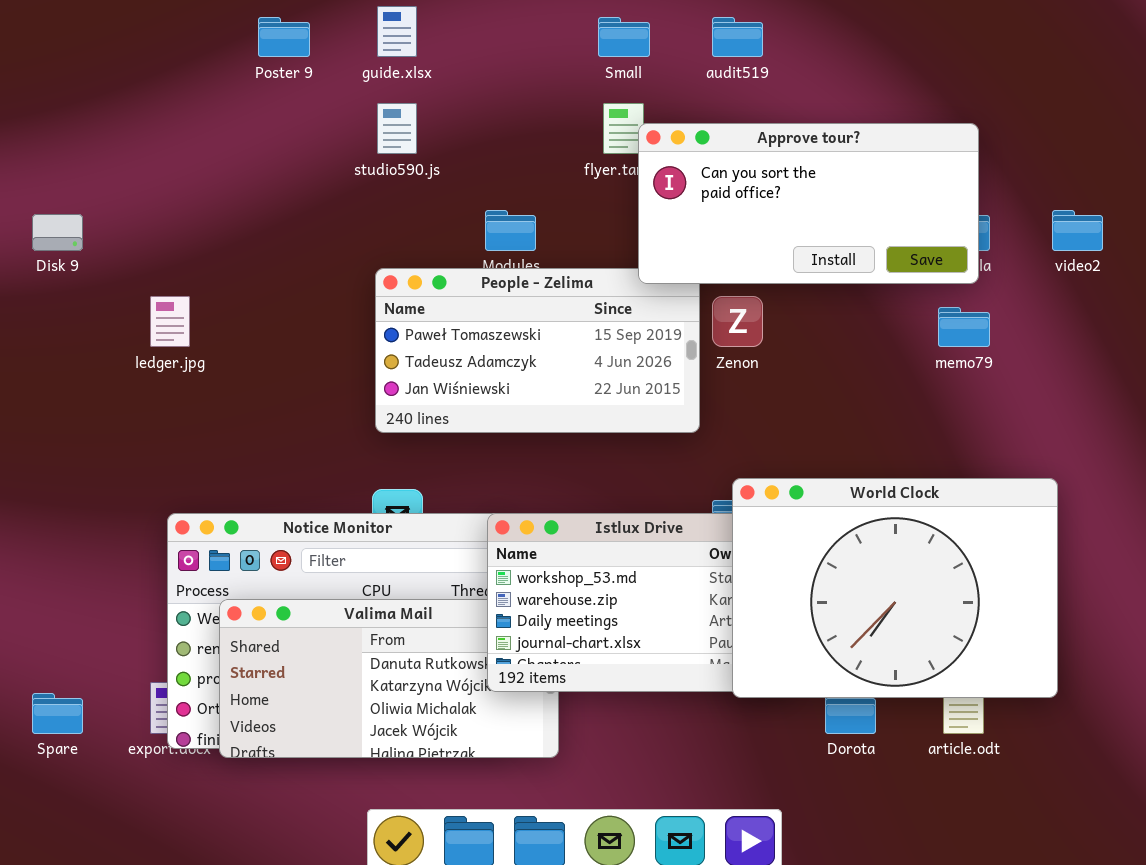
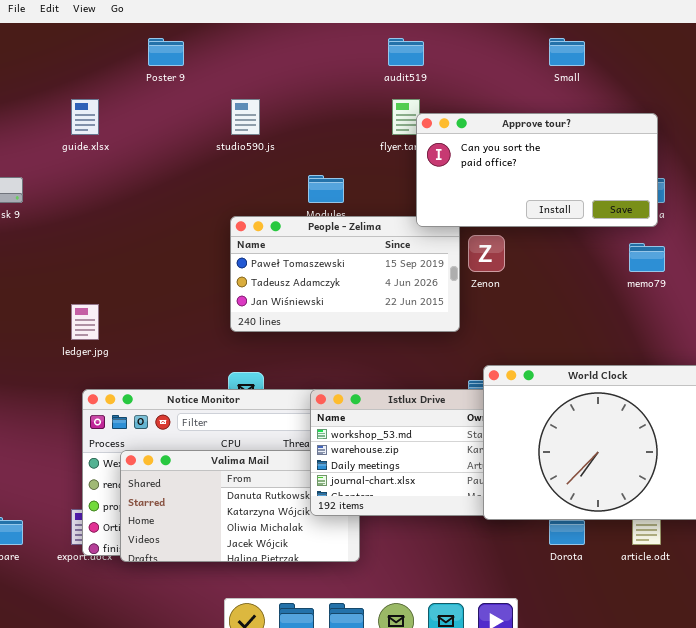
guide.xlsx: [377,6,417,57] -> [71,99,99,135], moved
Small: [598,17,650,57] -> [549,38,585,66], moved
audit519: [712,17,763,57] -> [388,38,424,66], moved
ledger.jpg: [150,296,190,347] -> [71,304,99,340], moved

